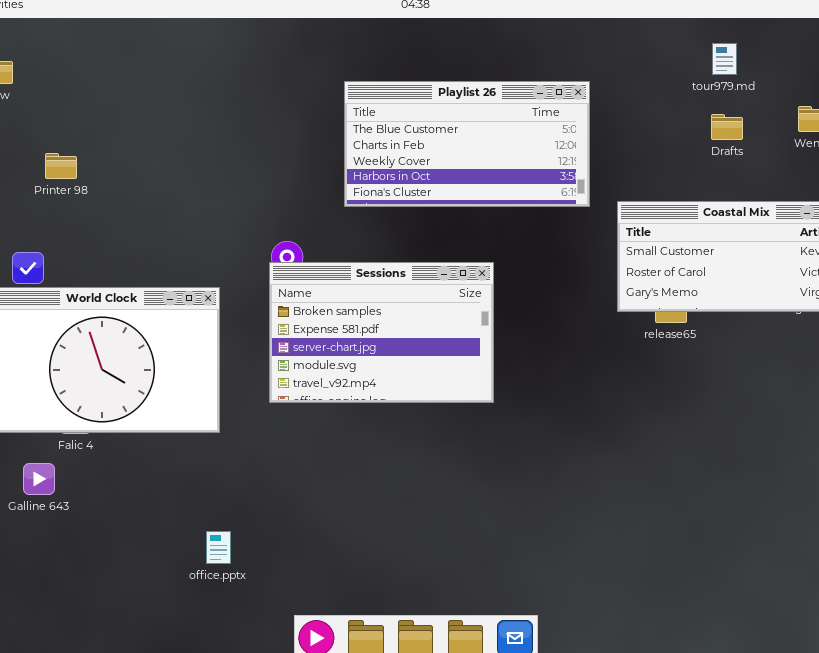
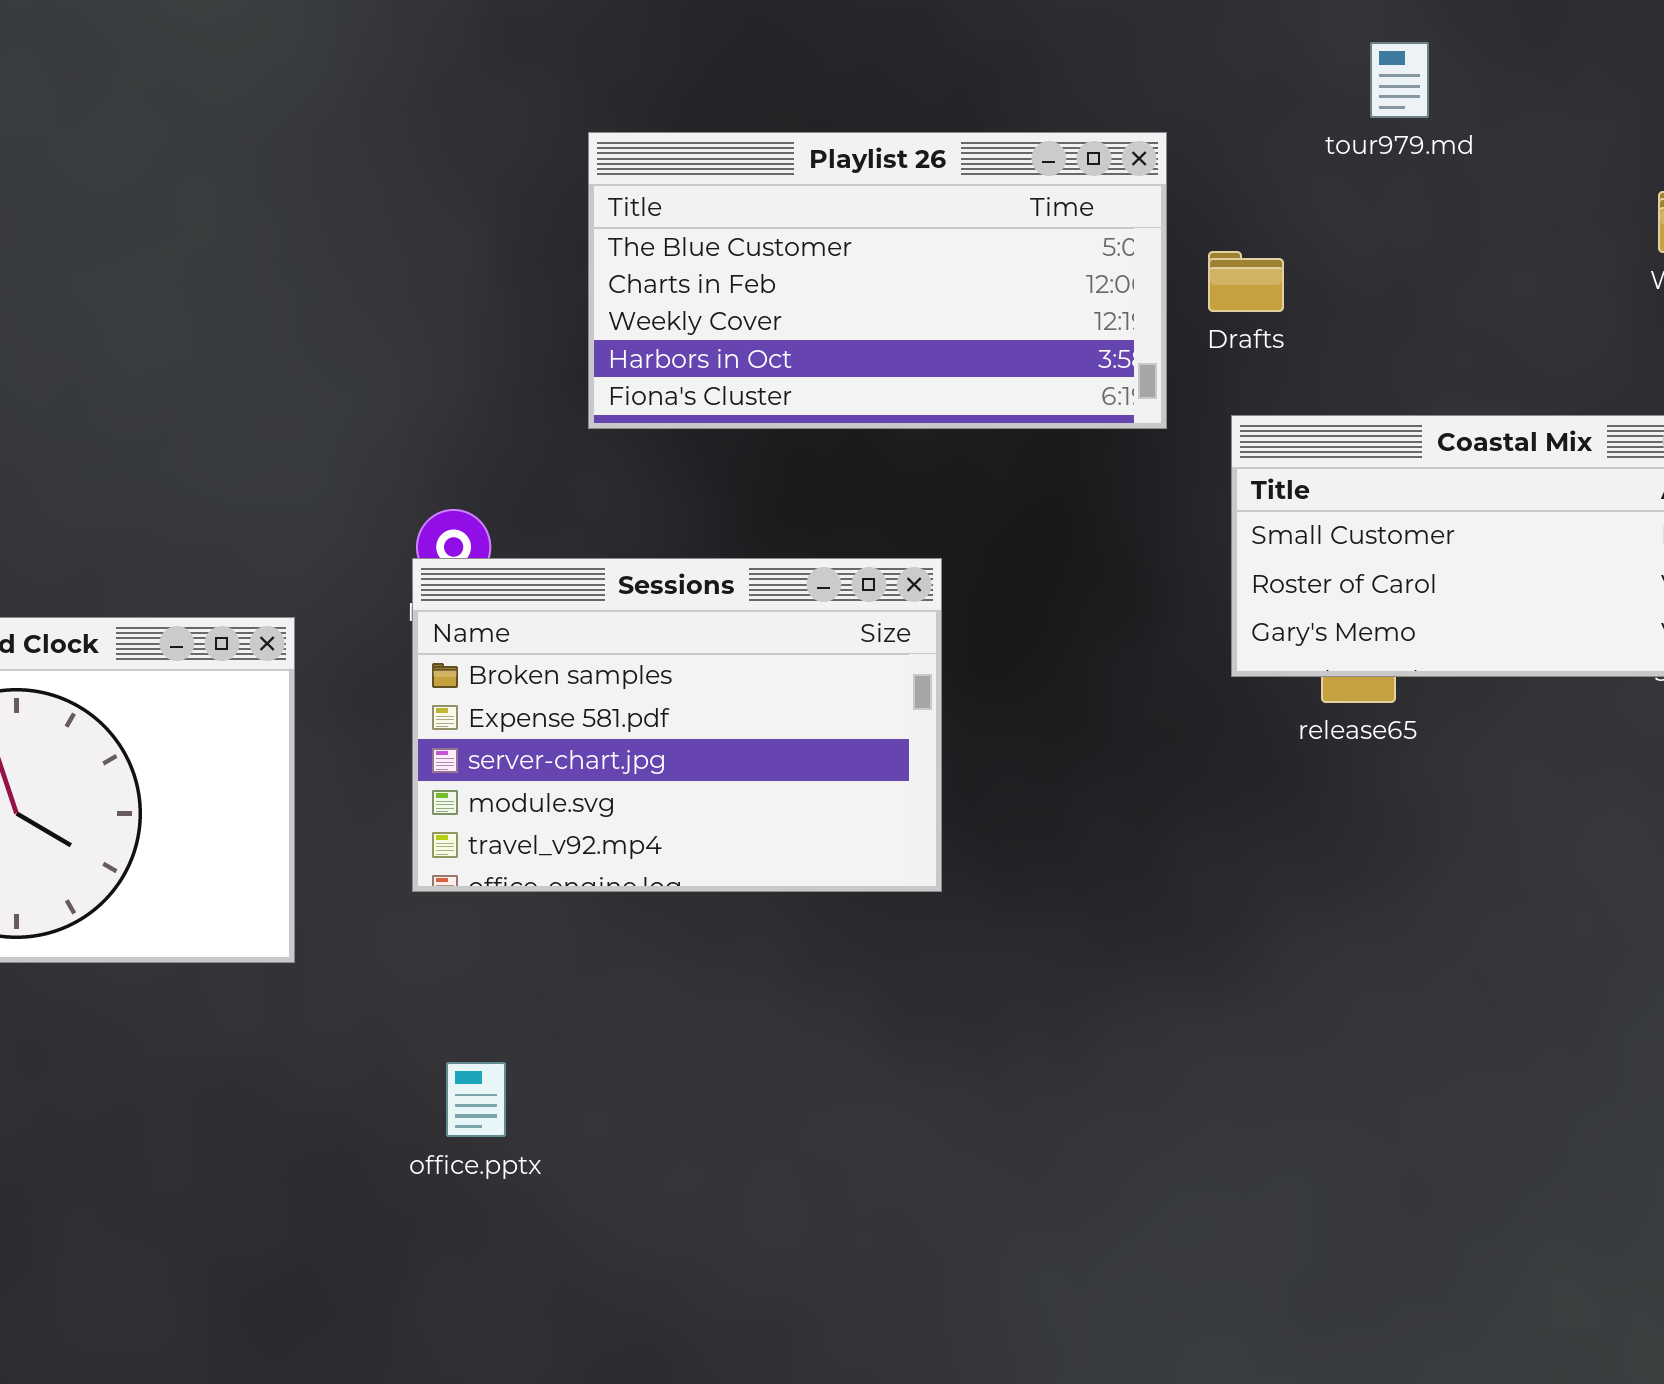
tour979.md: [712,43,737,75] -> [1370,42,1429,118], moved
Drafts: [711,114,743,140] -> [1208,251,1284,312], moved
office.pptx: [206,531,231,564] -> [446,1062,506,1137], moved

